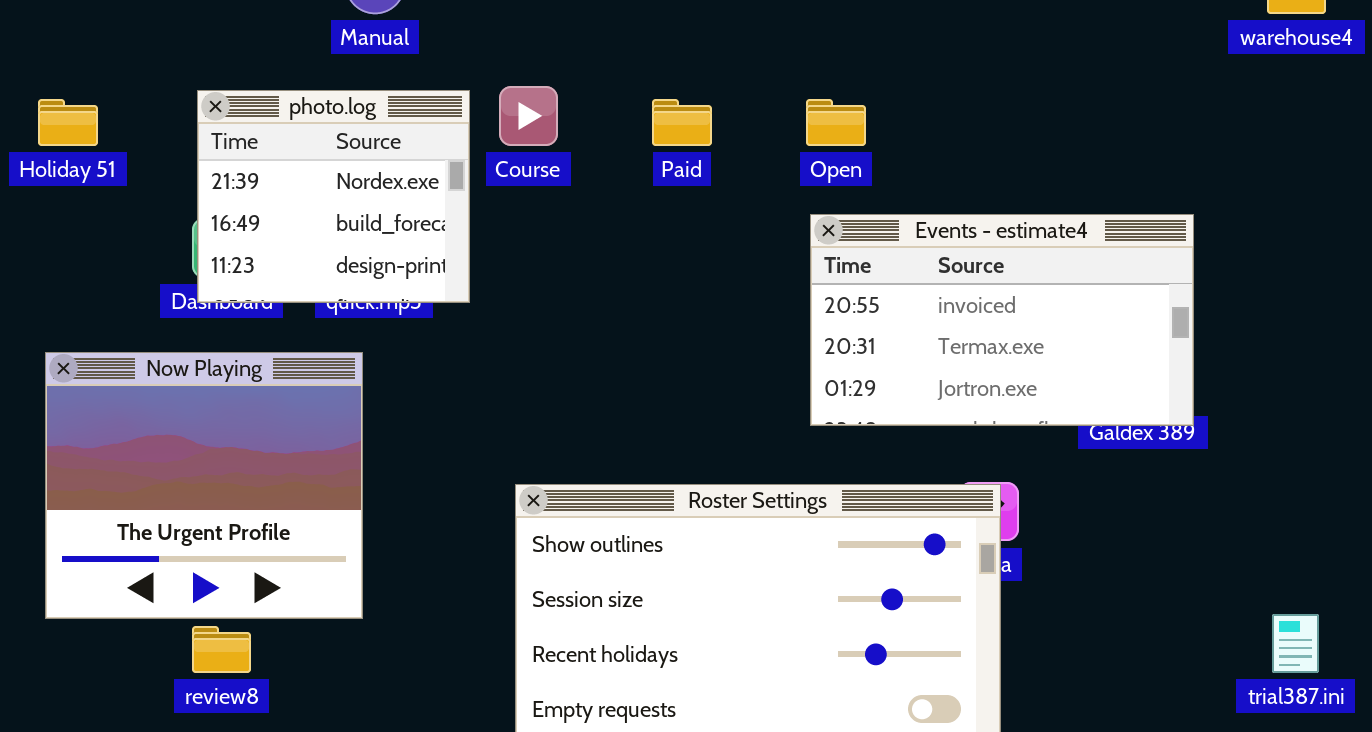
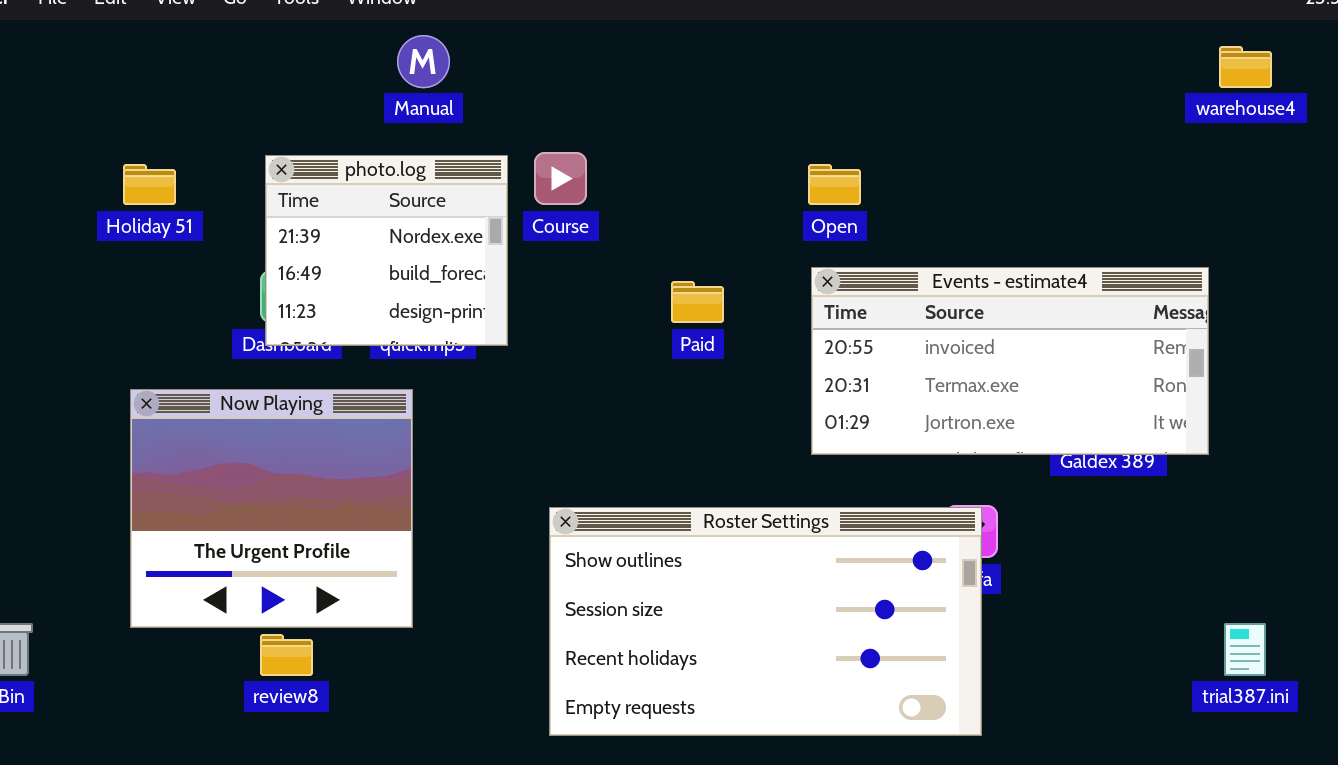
Paid: [652,99,712,146] -> [671,281,724,323], moved
Events - estimate4: [810,214,1194,426] -> [811,267,1209,455], resized

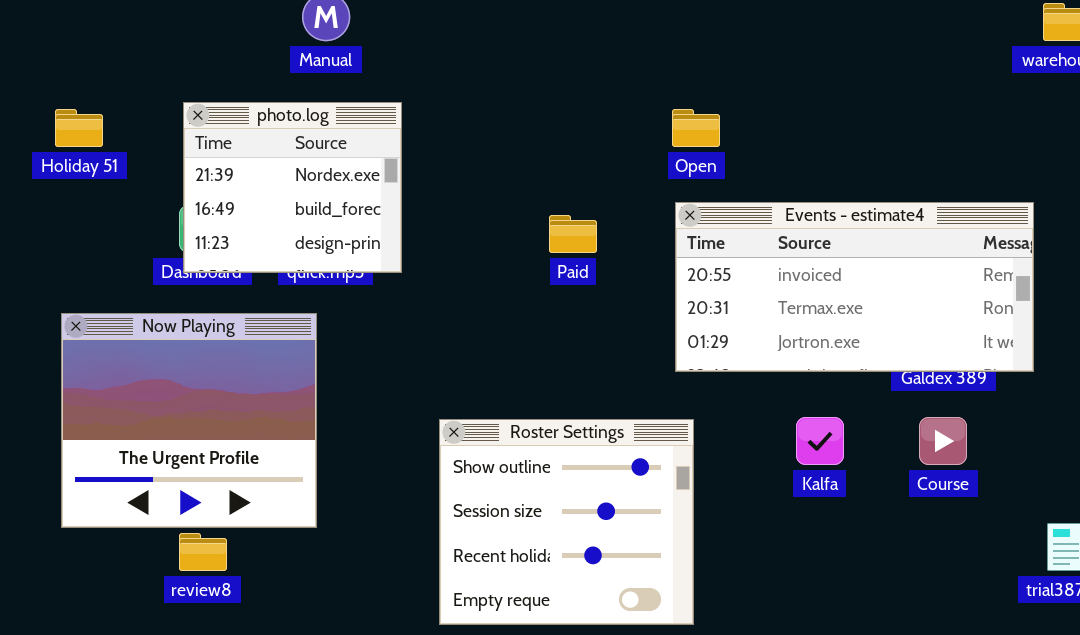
Course: [534,152,587,205] -> [919,417,967,465], moved
Roster Settings: [549,507,982,736] -> [439,419,694,625], resized

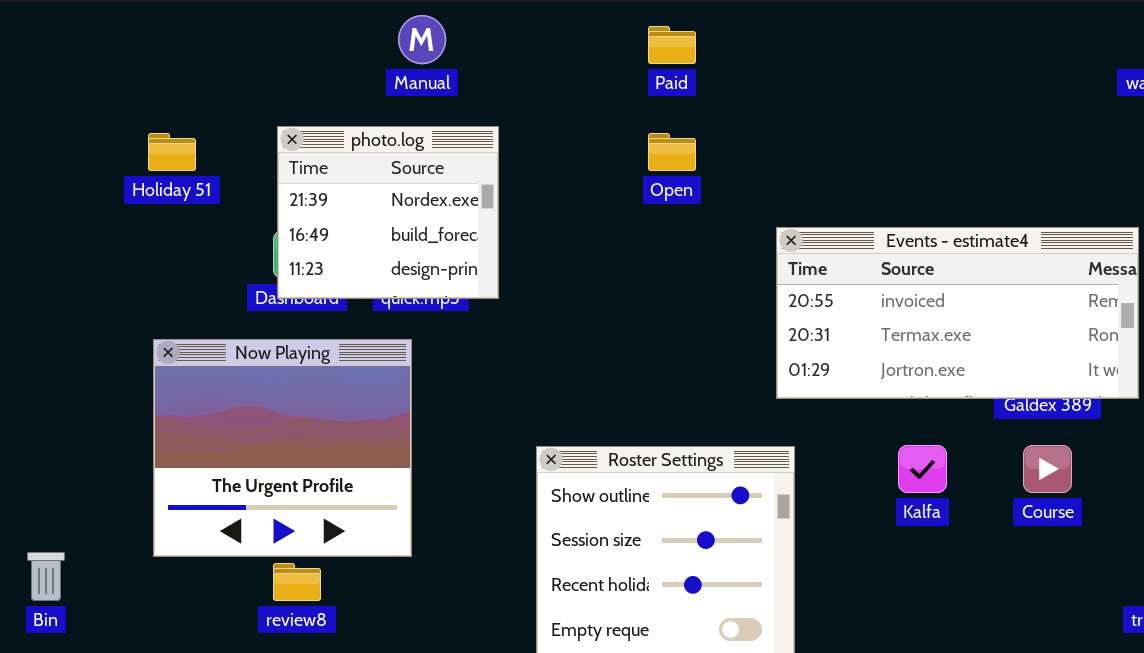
Open: [672,109,720,147] -> [648,133,696,171], moved
Paid: [549,215,597,253] -> [648,26,696,64], moved

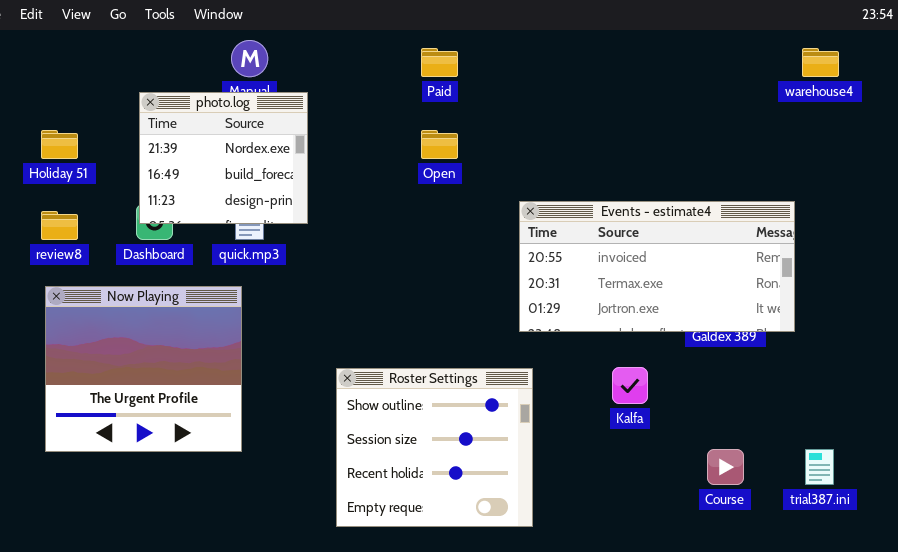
photo.log: [277,126,499,299] -> [139,92,308,224], moved
Course: [1023,445,1072,493] -> [707,449,744,485], moved
review8: [273,563,321,601] -> [41,211,78,240], moved

